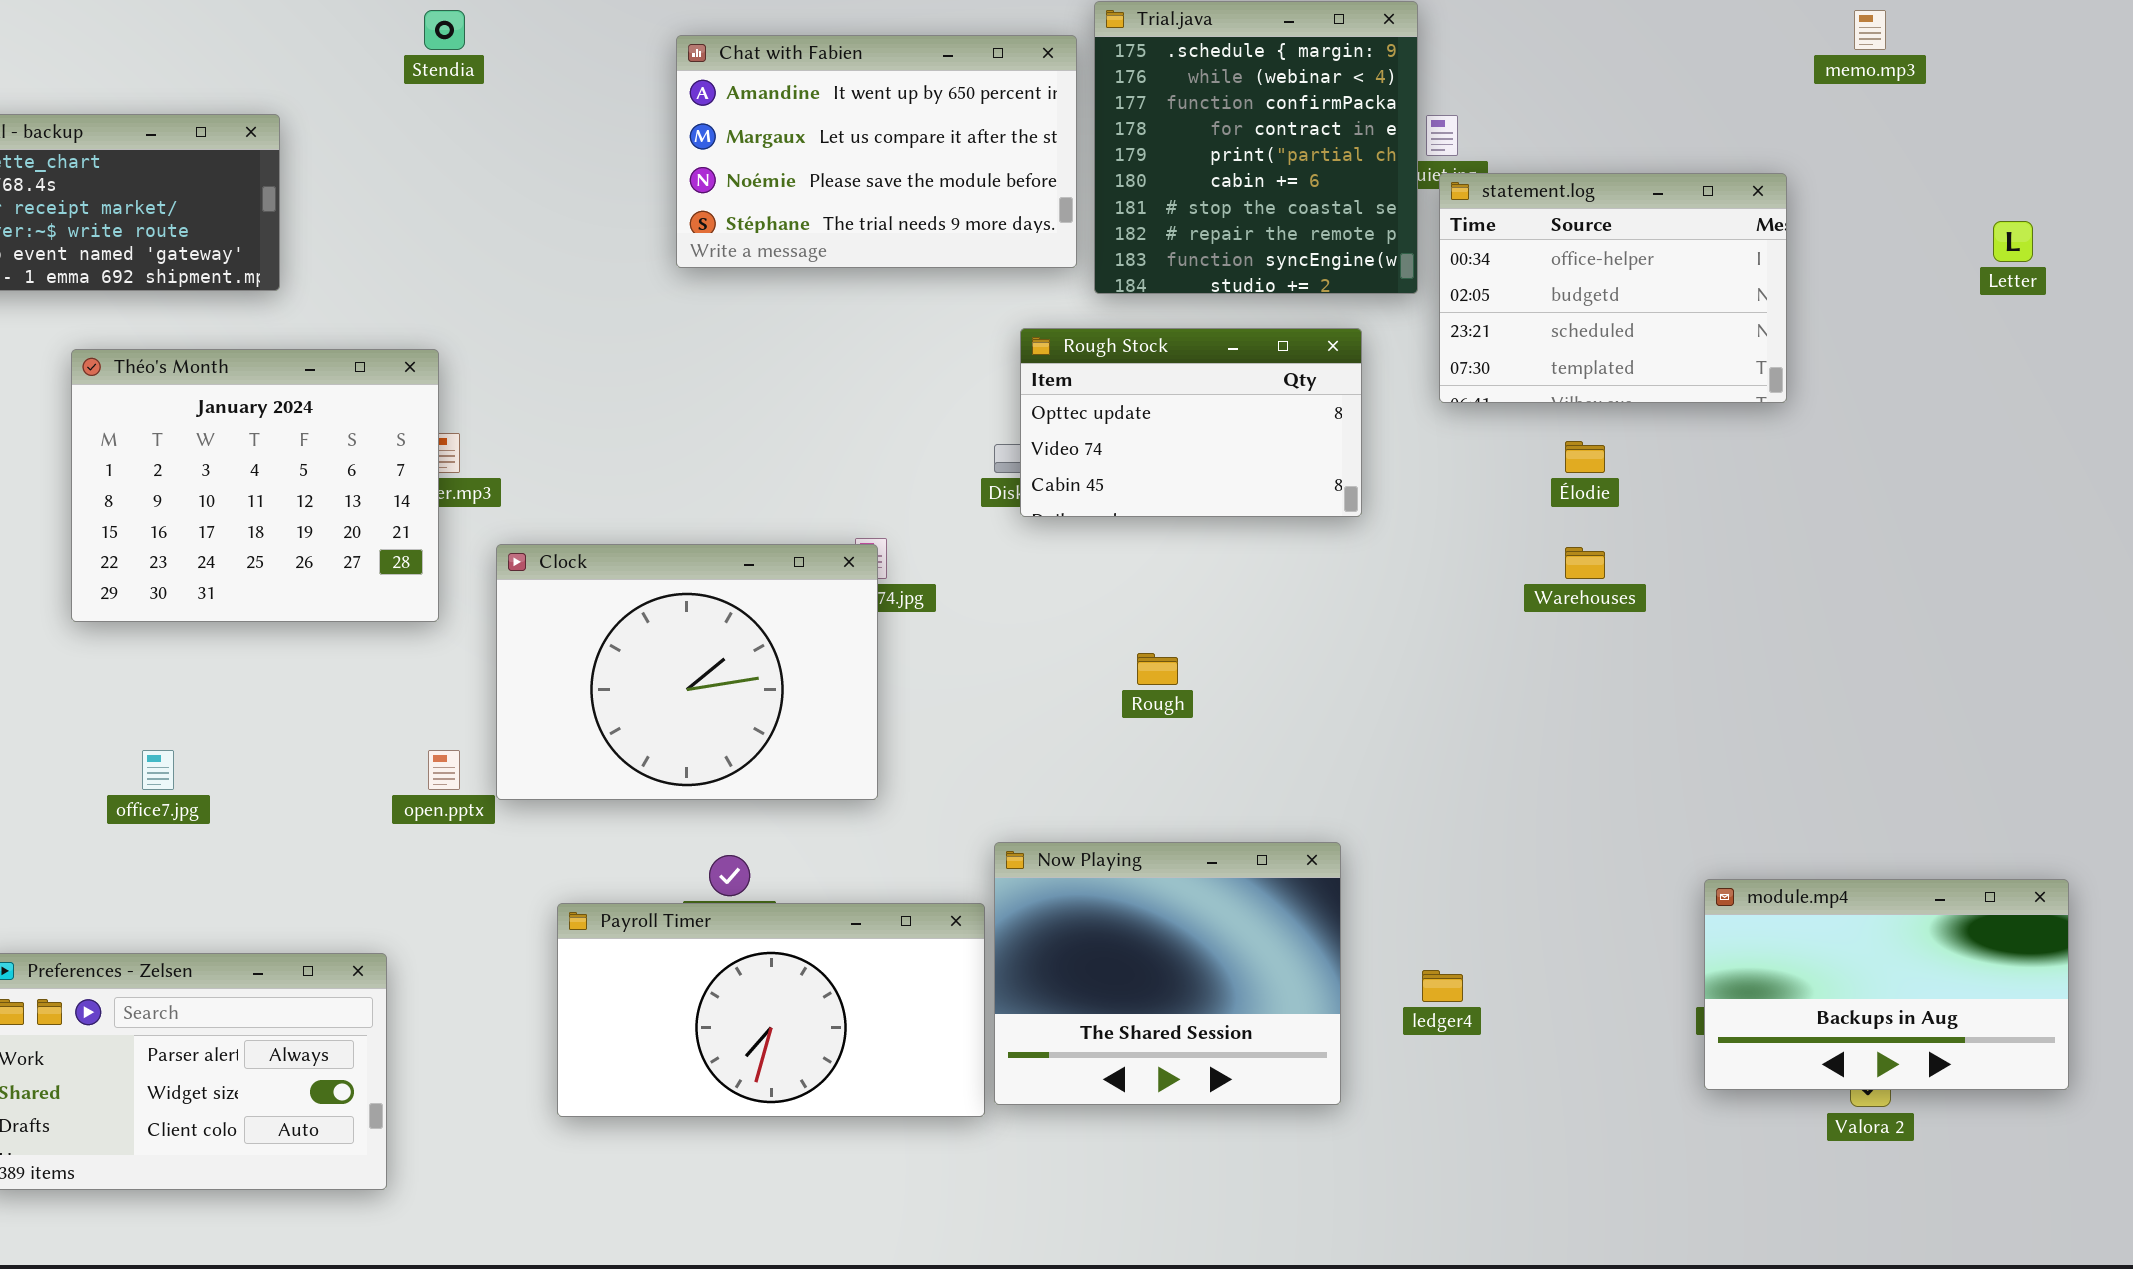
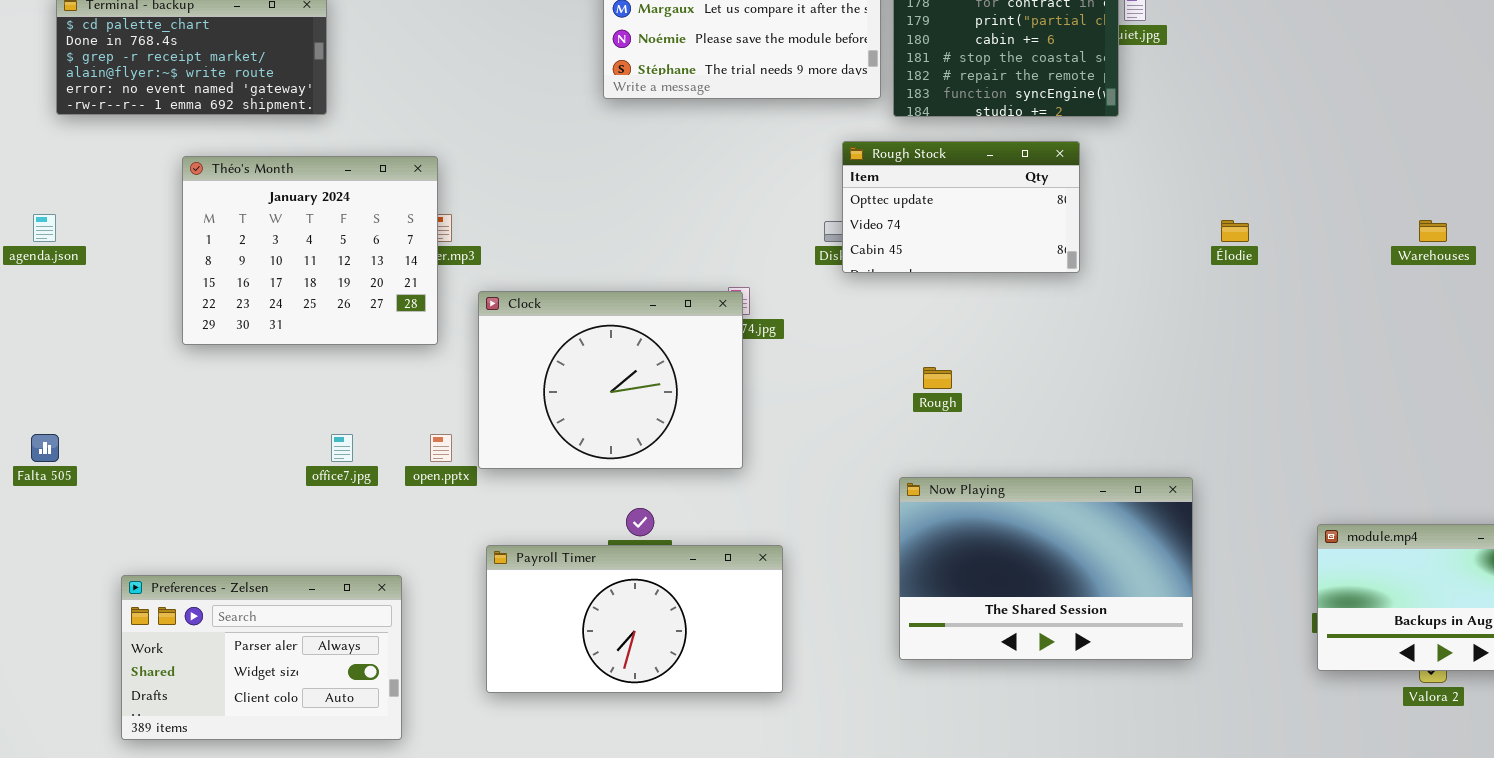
statement.log: [1439,173,1787,403] -> none, closed
Warehouses: [1565,547,1605,579] -> [1419,220,1447,242], moved
office7.jpg: [142,750,174,790] -> [331,434,353,462], moved
Now Playing: [994,842,1341,1105] -> [899,477,1193,660], moved, resized
Payroll Timer: [557,903,985,1117] -> [486,545,783,693], moved

